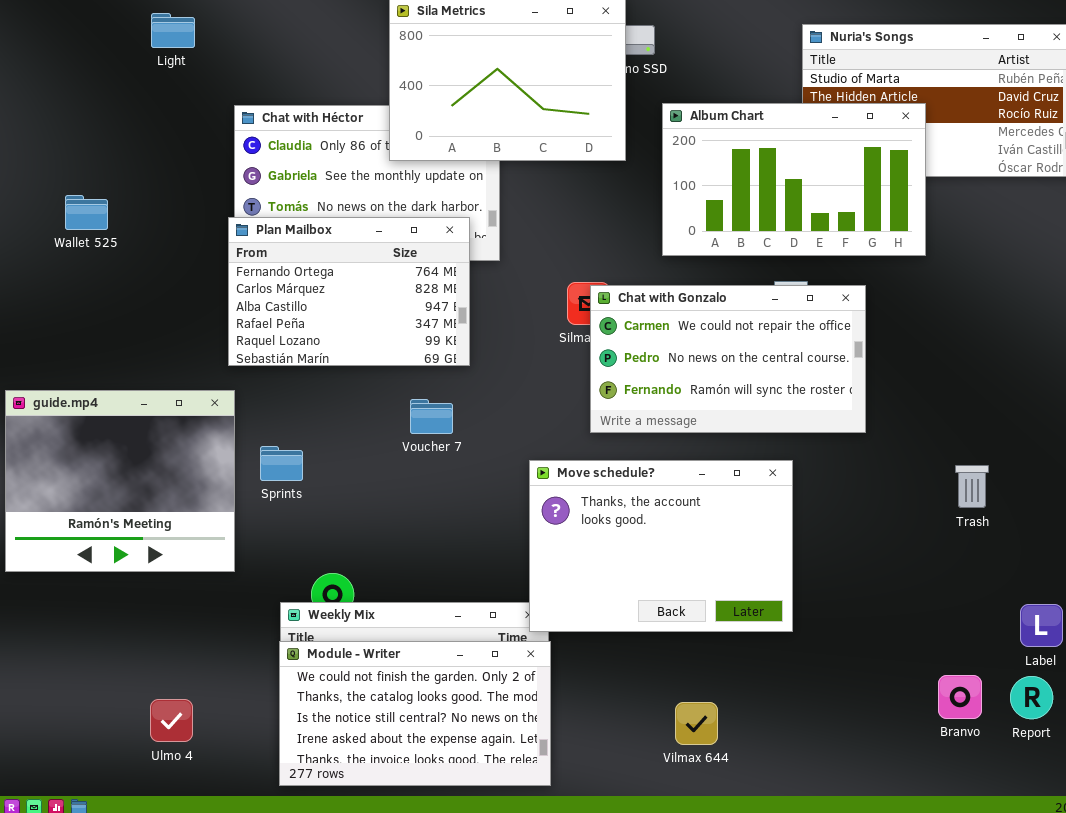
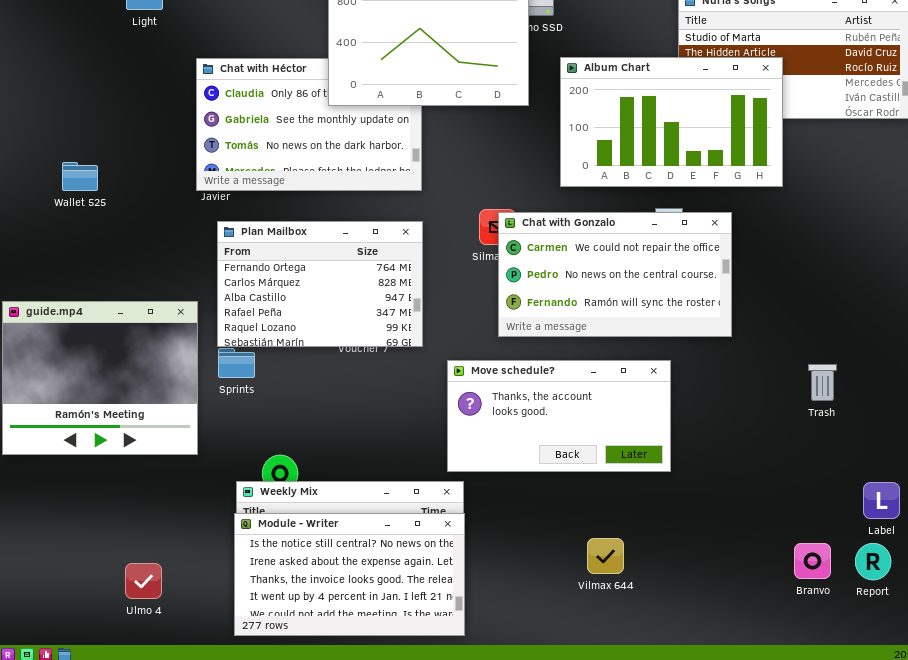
Wallet 525: [65,195,108,230] -> [62,162,98,191], moved
Plan Mailbox: [228,217,470,366] -> [217,221,423,347], moved
Move schedule?: [529,460,793,632] -> [447,360,671,472], resized
Module - Writer: [279,641,551,786] -> [234,513,465,636], scrolled down 2 rows
Vilmax 644: [675,702,718,745] -> [587,538,624,574], moved

